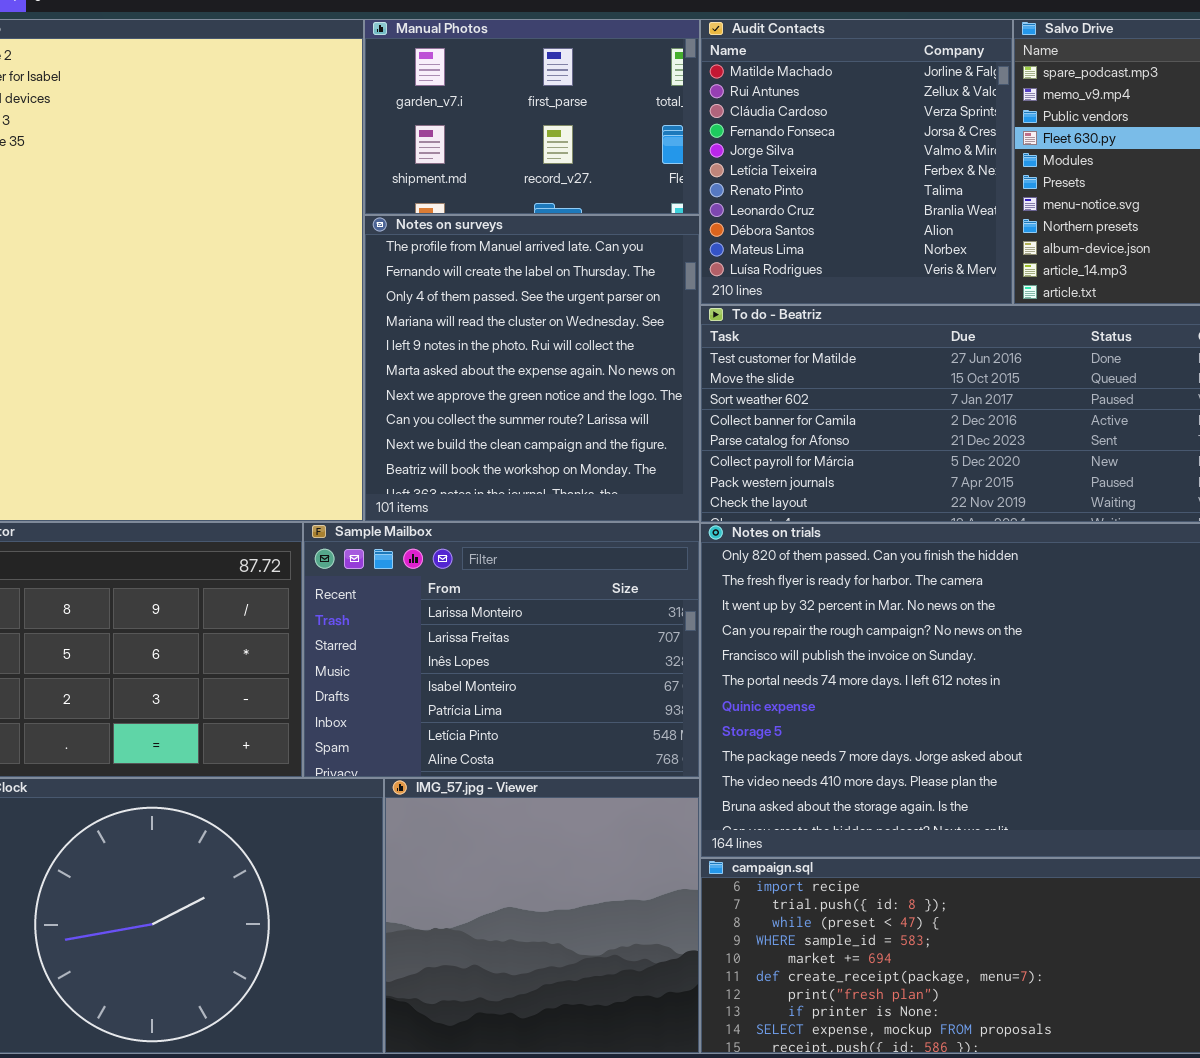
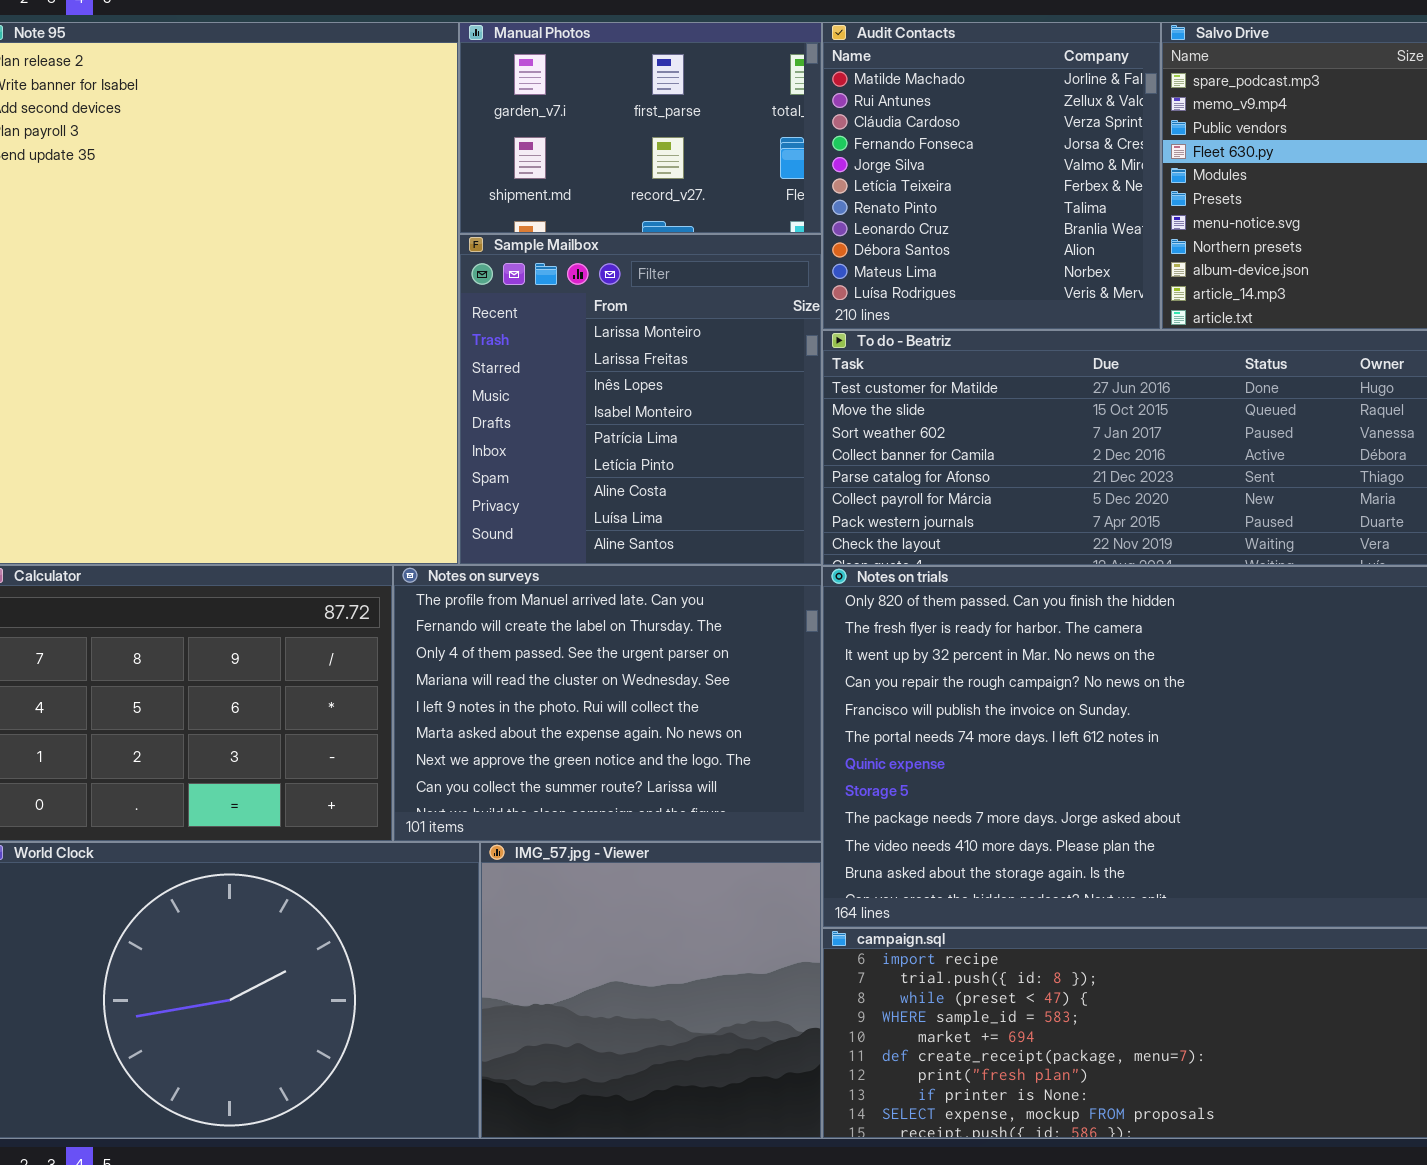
Notes on surveys: [364,215,700,522] -> [393,565,822,842], moved, resized
Sample Mailbox: [303,522,700,778] -> [459,234,822,565], moved, resized

